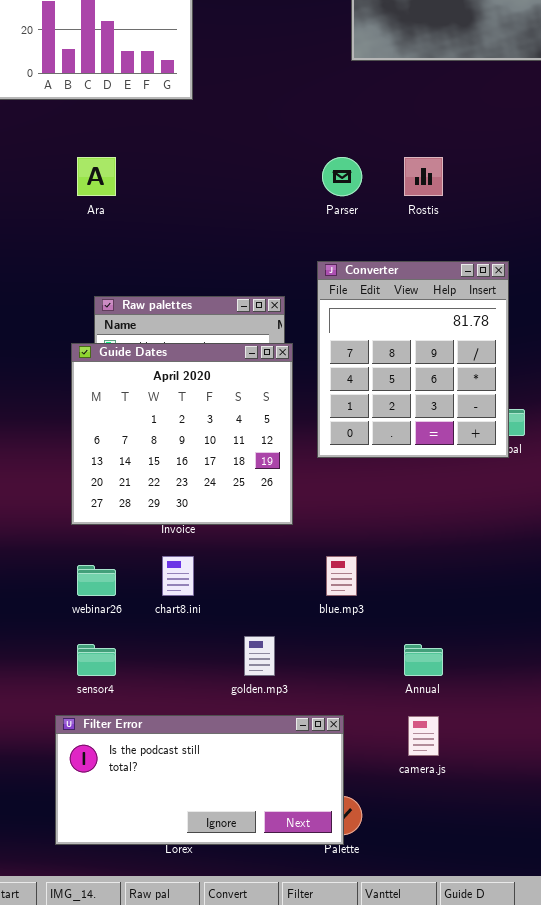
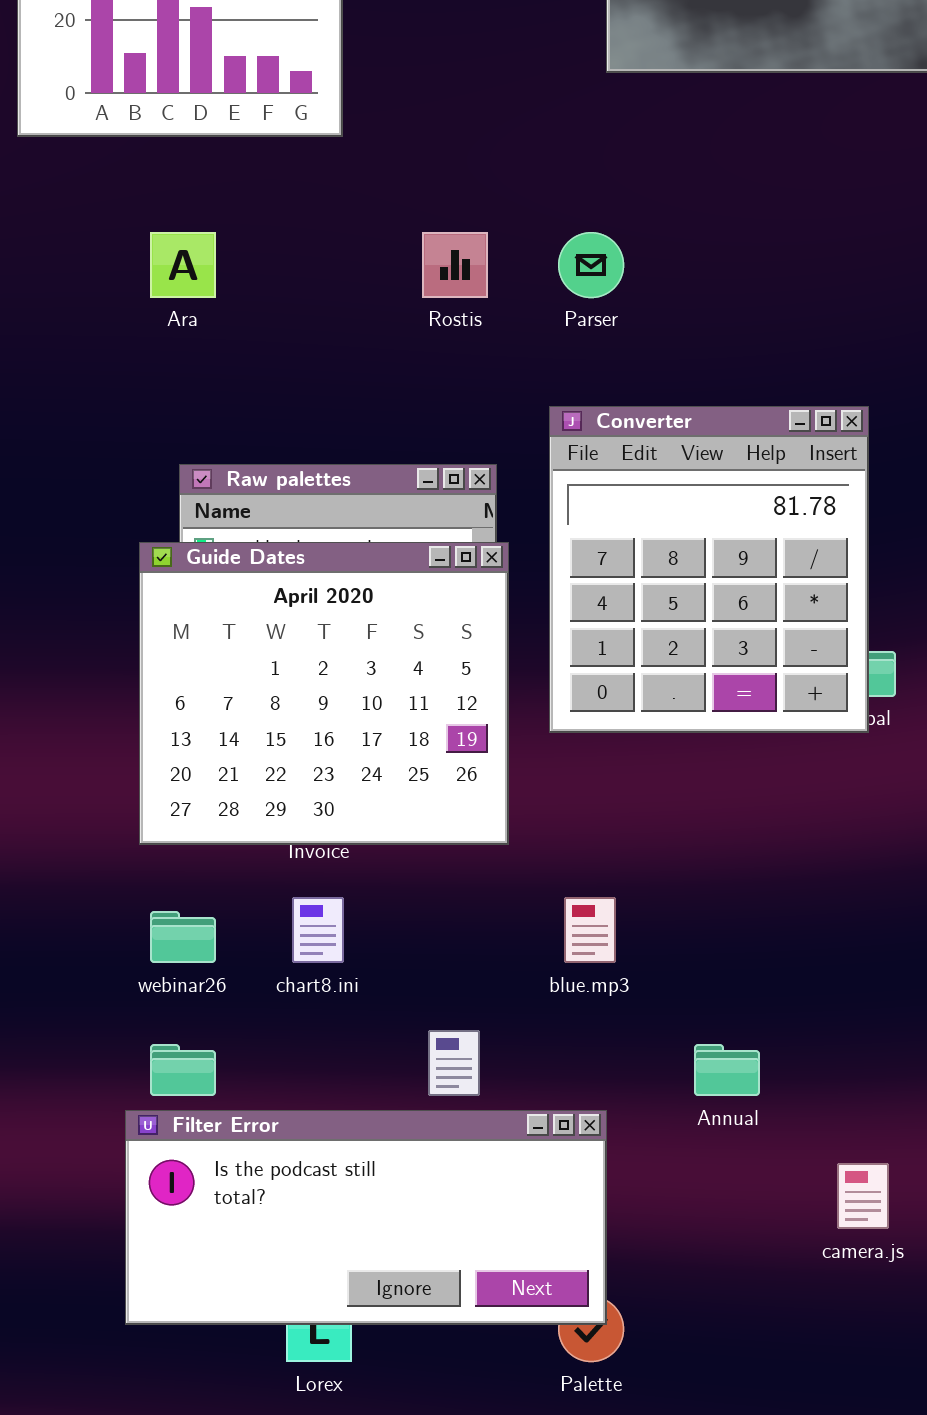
Rostis: [404,157,443,196] -> [422,232,488,298], moved
Filter Error: [55,715,344,845] -> [125,1110,607,1325], moved
camera.js: [408,716,439,756] -> [837,1163,889,1229], moved

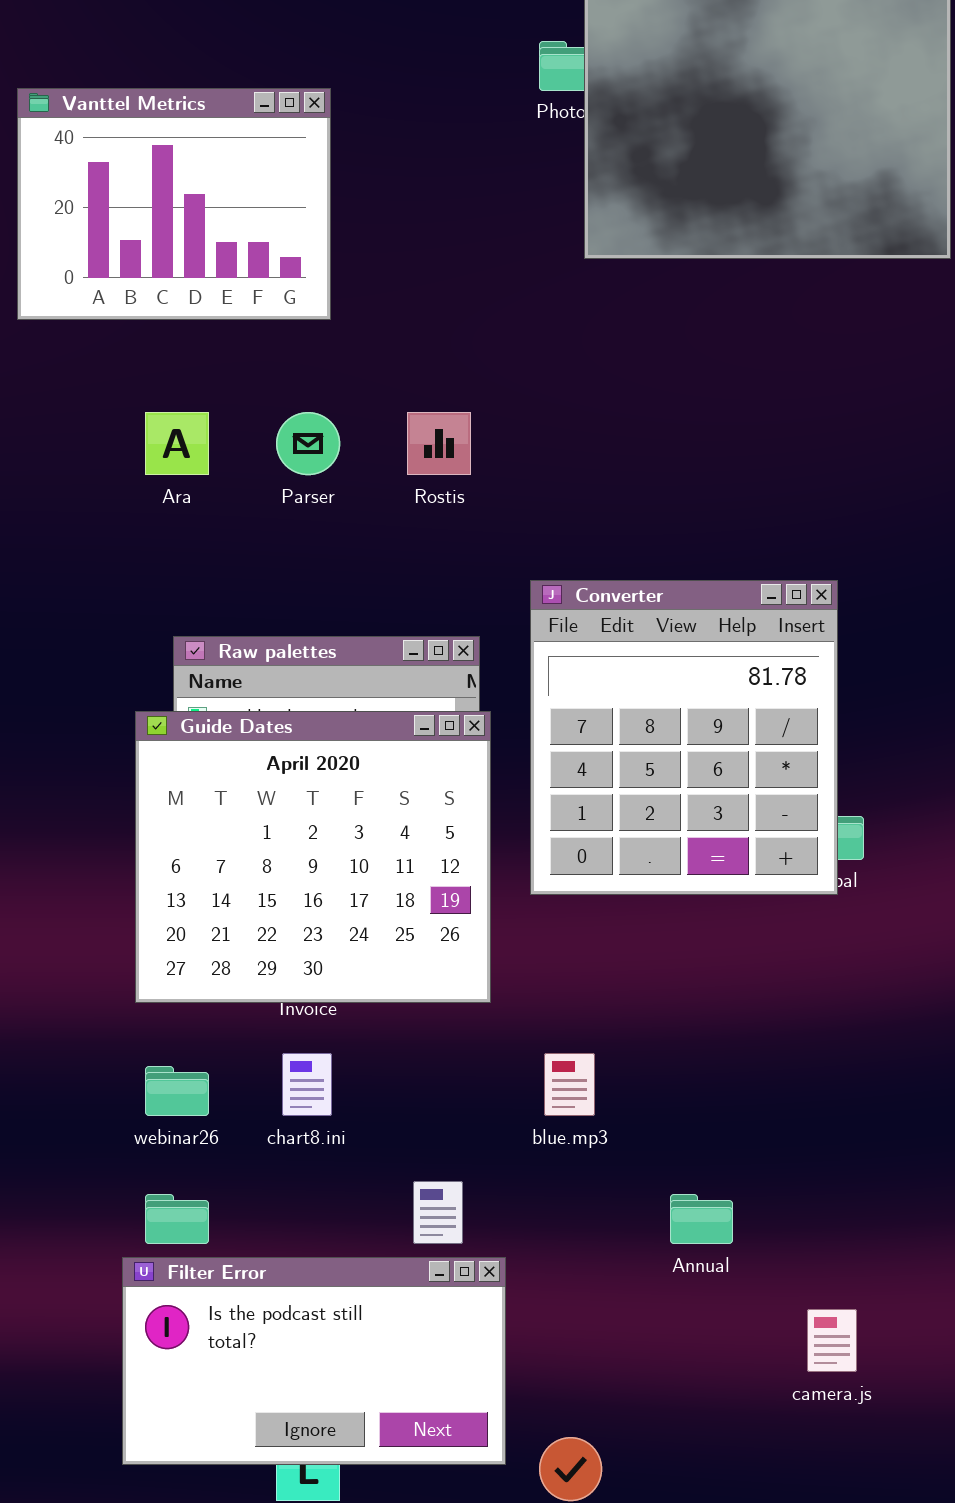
Parser: [558,232,624,298] -> [276,412,340,475], moved
Filter Error: [125,1110,607,1325] -> [122,1257,506,1465], resized

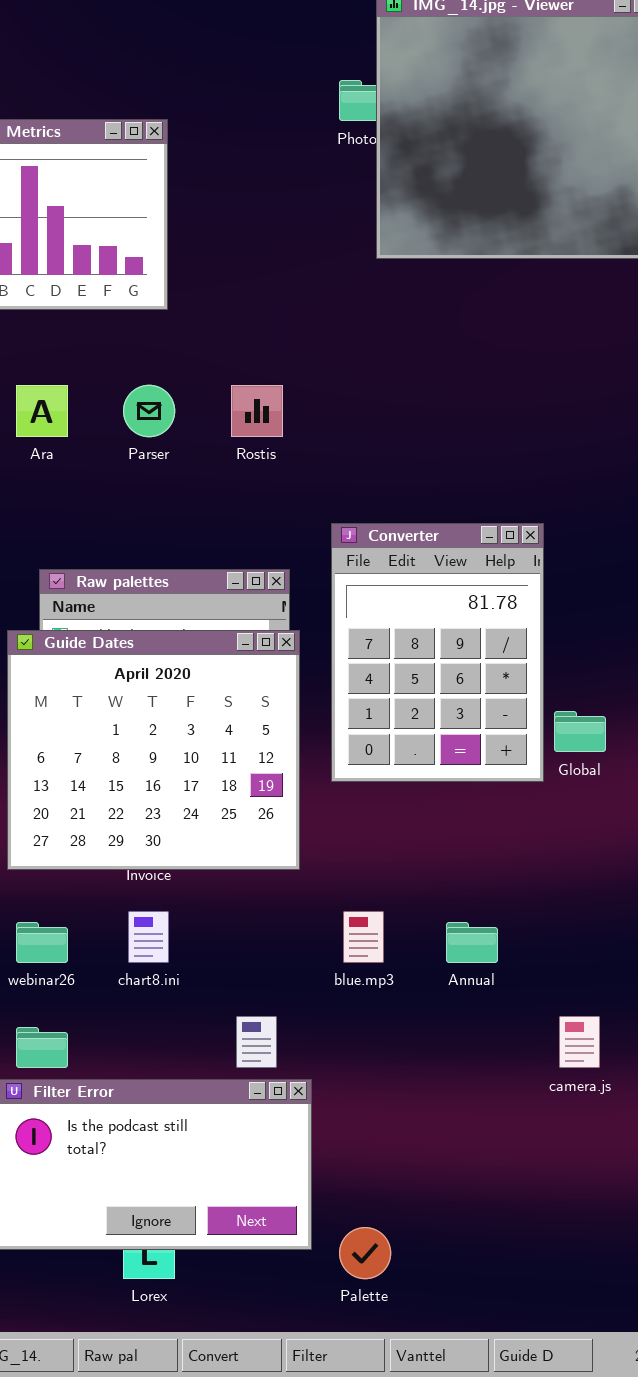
Converter: [530,580,838,895] -> [331,523,544,782], resized
Annual: [670,1194,733,1244] -> [446,922,498,963], moved
camera.js: [807,1309,857,1372] -> [559,1016,600,1068], moved

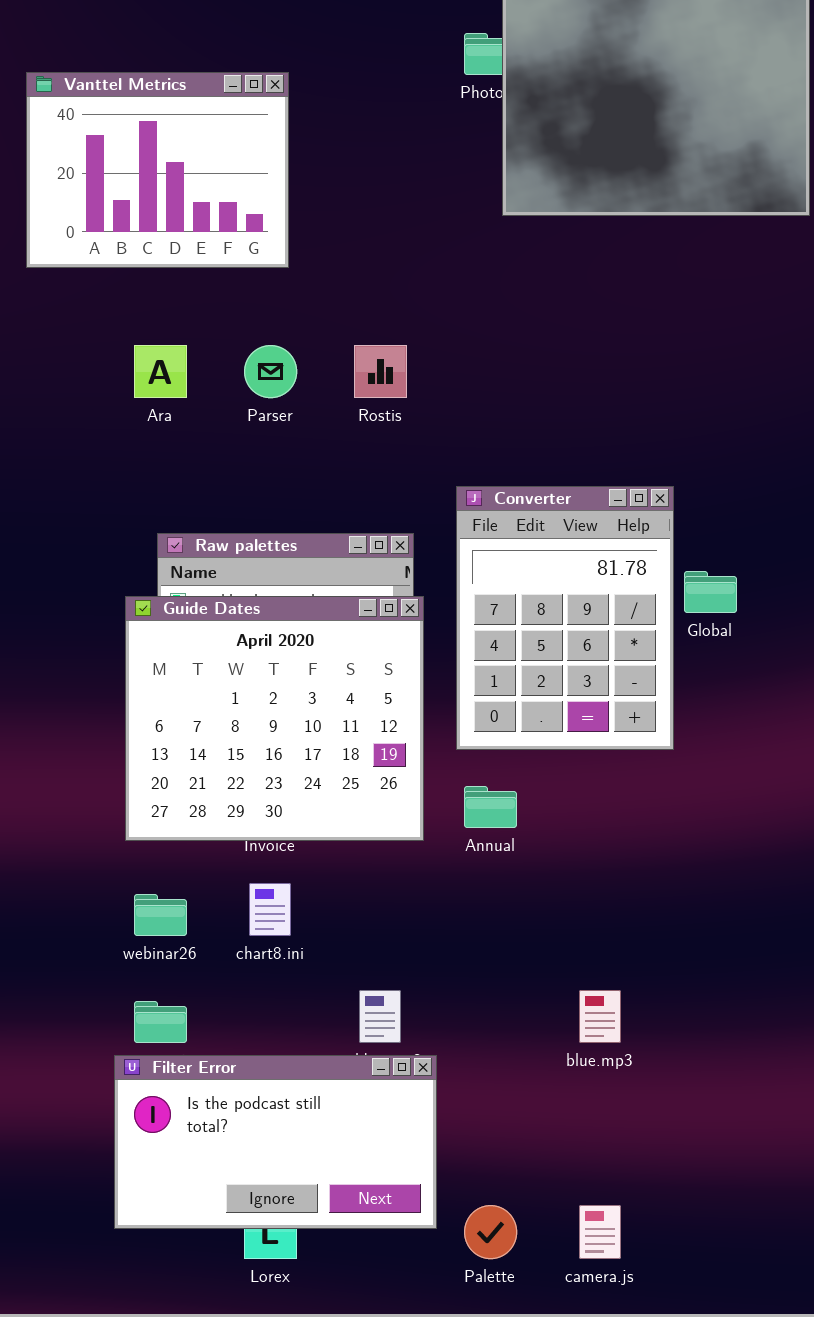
Global: [554,711,606,752] -> [684,571,737,613], moved
blue.mp3: [343,911,384,963] -> [579,990,621,1043], moved
Annual: [446,922,498,963] -> [464,786,517,828], moved
camera.js: [559,1016,600,1068] -> [579,1205,621,1259], moved

